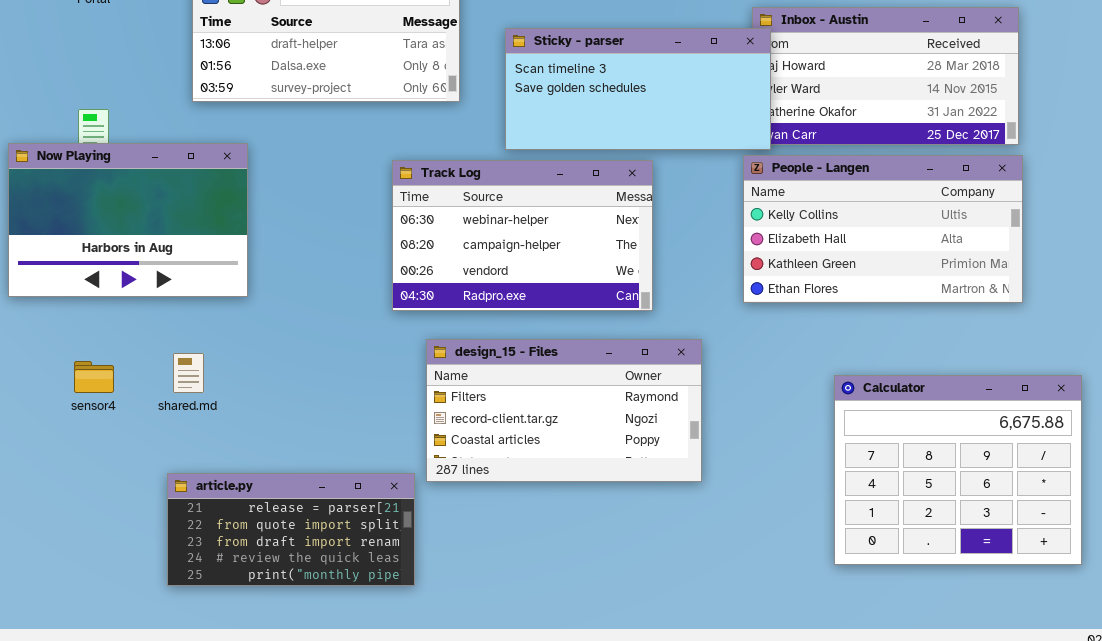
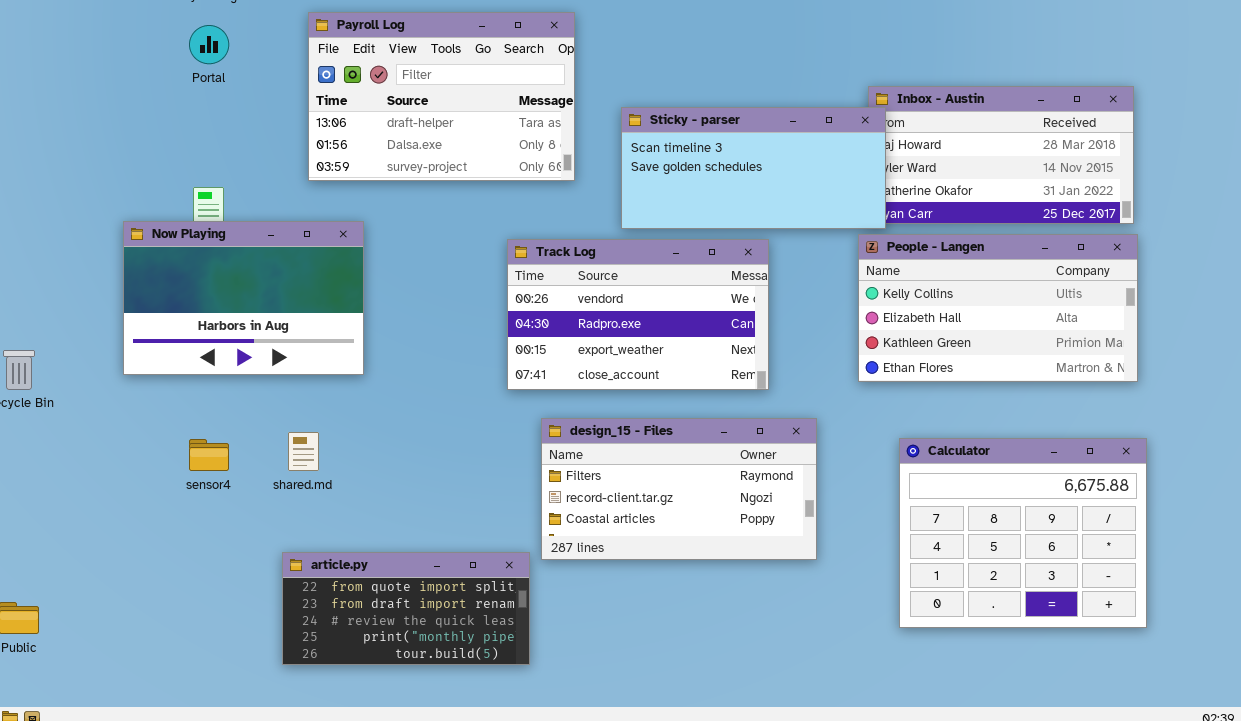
Track Log: [392,160,653,311] -> [507,239,769,390], scrolled down 2 rows
Calculator: [834,375,1082,565] -> [899,438,1147,628], moved
article.py: [167,473,415,586] -> [282,552,530,665], scrolled down 1 row

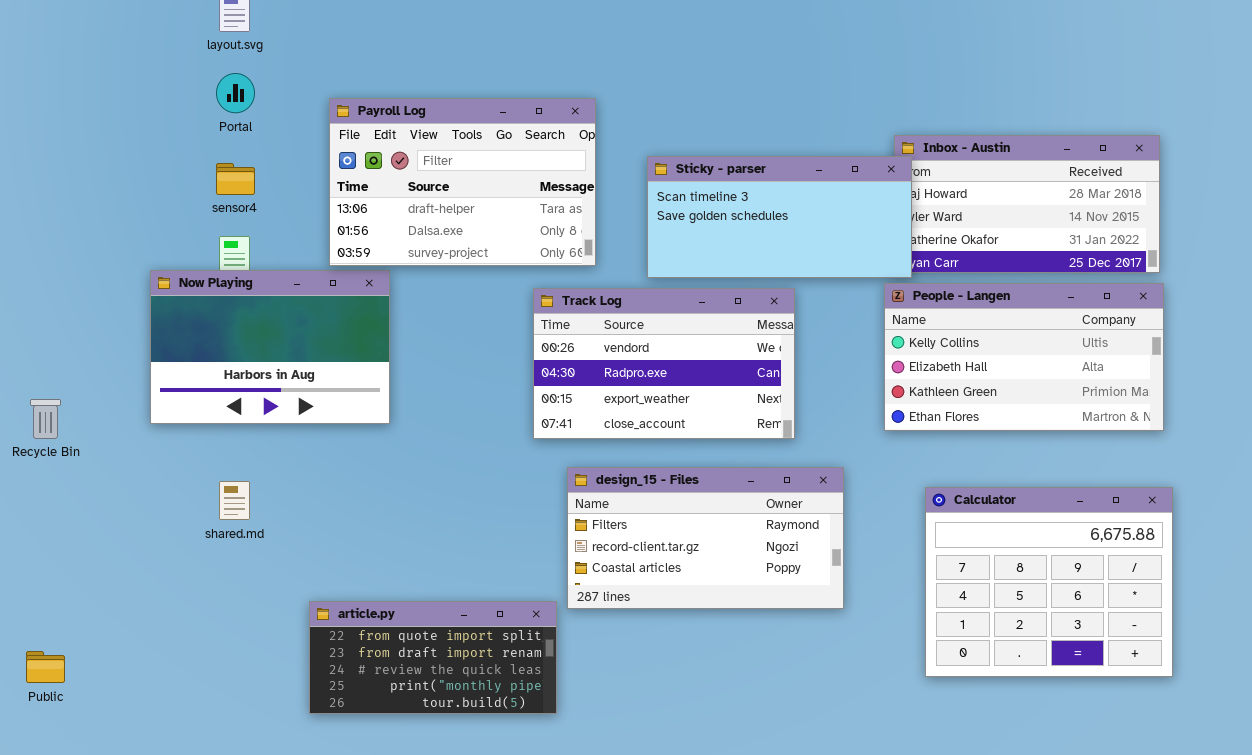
Payroll Log: [308,12,575,181] -> [329,98,596,266], moved
shared.md: [288,432,319,471] -> [219,481,250,520], moved
sensor4: [189,439,229,471] -> [216,163,255,195], moved

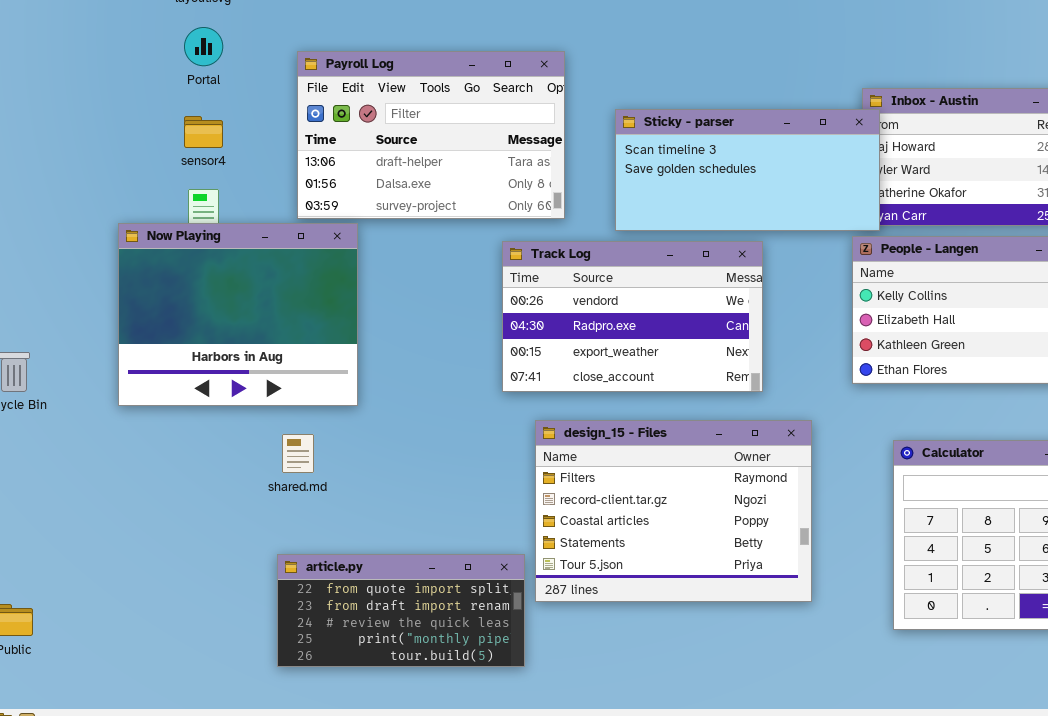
Now Playing: [150,270,390,424] -> [118,223,358,406], resized
design_15 - Files: [567,467,844,609] -> [535,420,812,602], resized
shared.md: [219,481,250,520] -> [282,434,314,473], moved

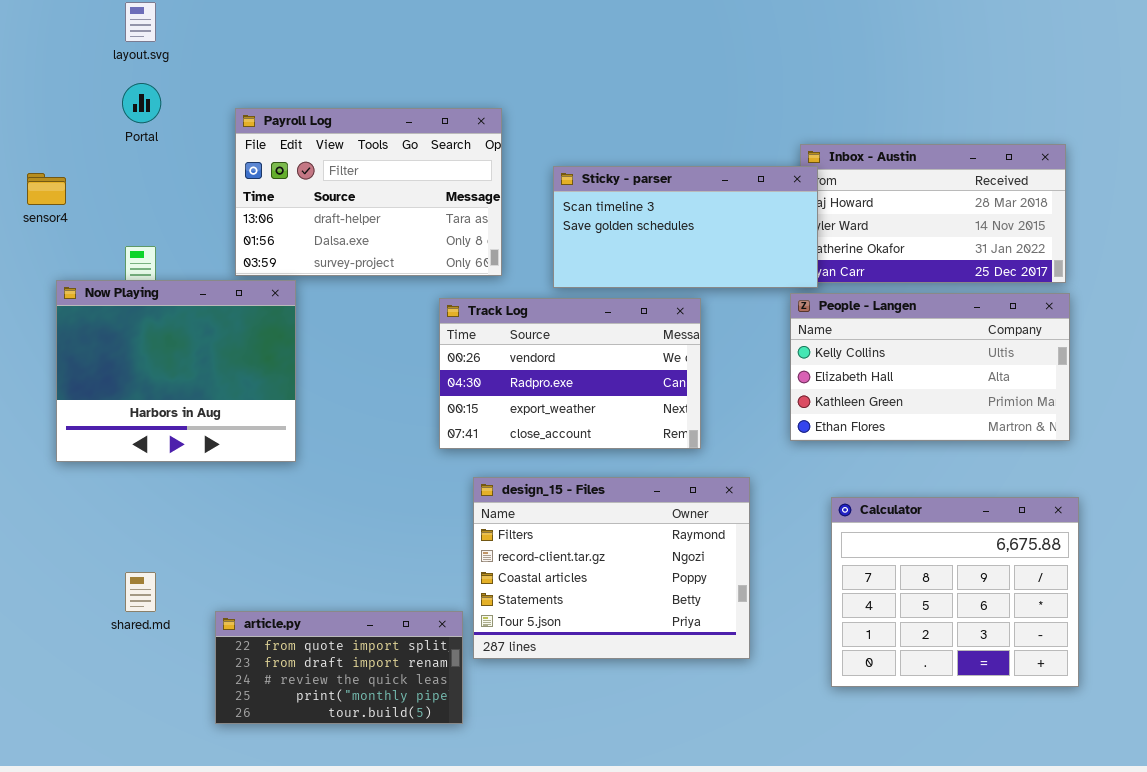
sensor4: [184,116,223,148] -> [27,173,66,205], moved
shared.md: [282,434,314,473] -> [125,572,156,612], moved

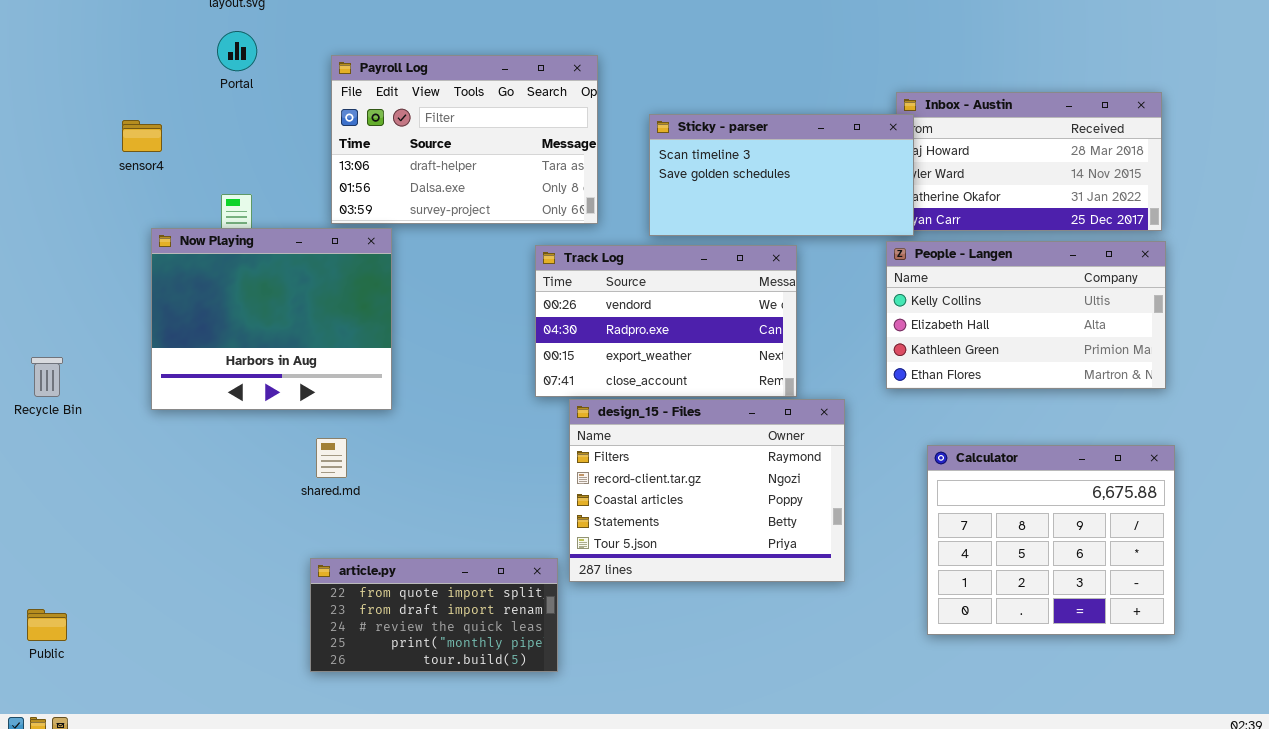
design_15 - Files: [473,477,750,659] -> [569,399,845,582], moved
shared.md: [125,572,156,612] -> [316,438,347,478], moved

